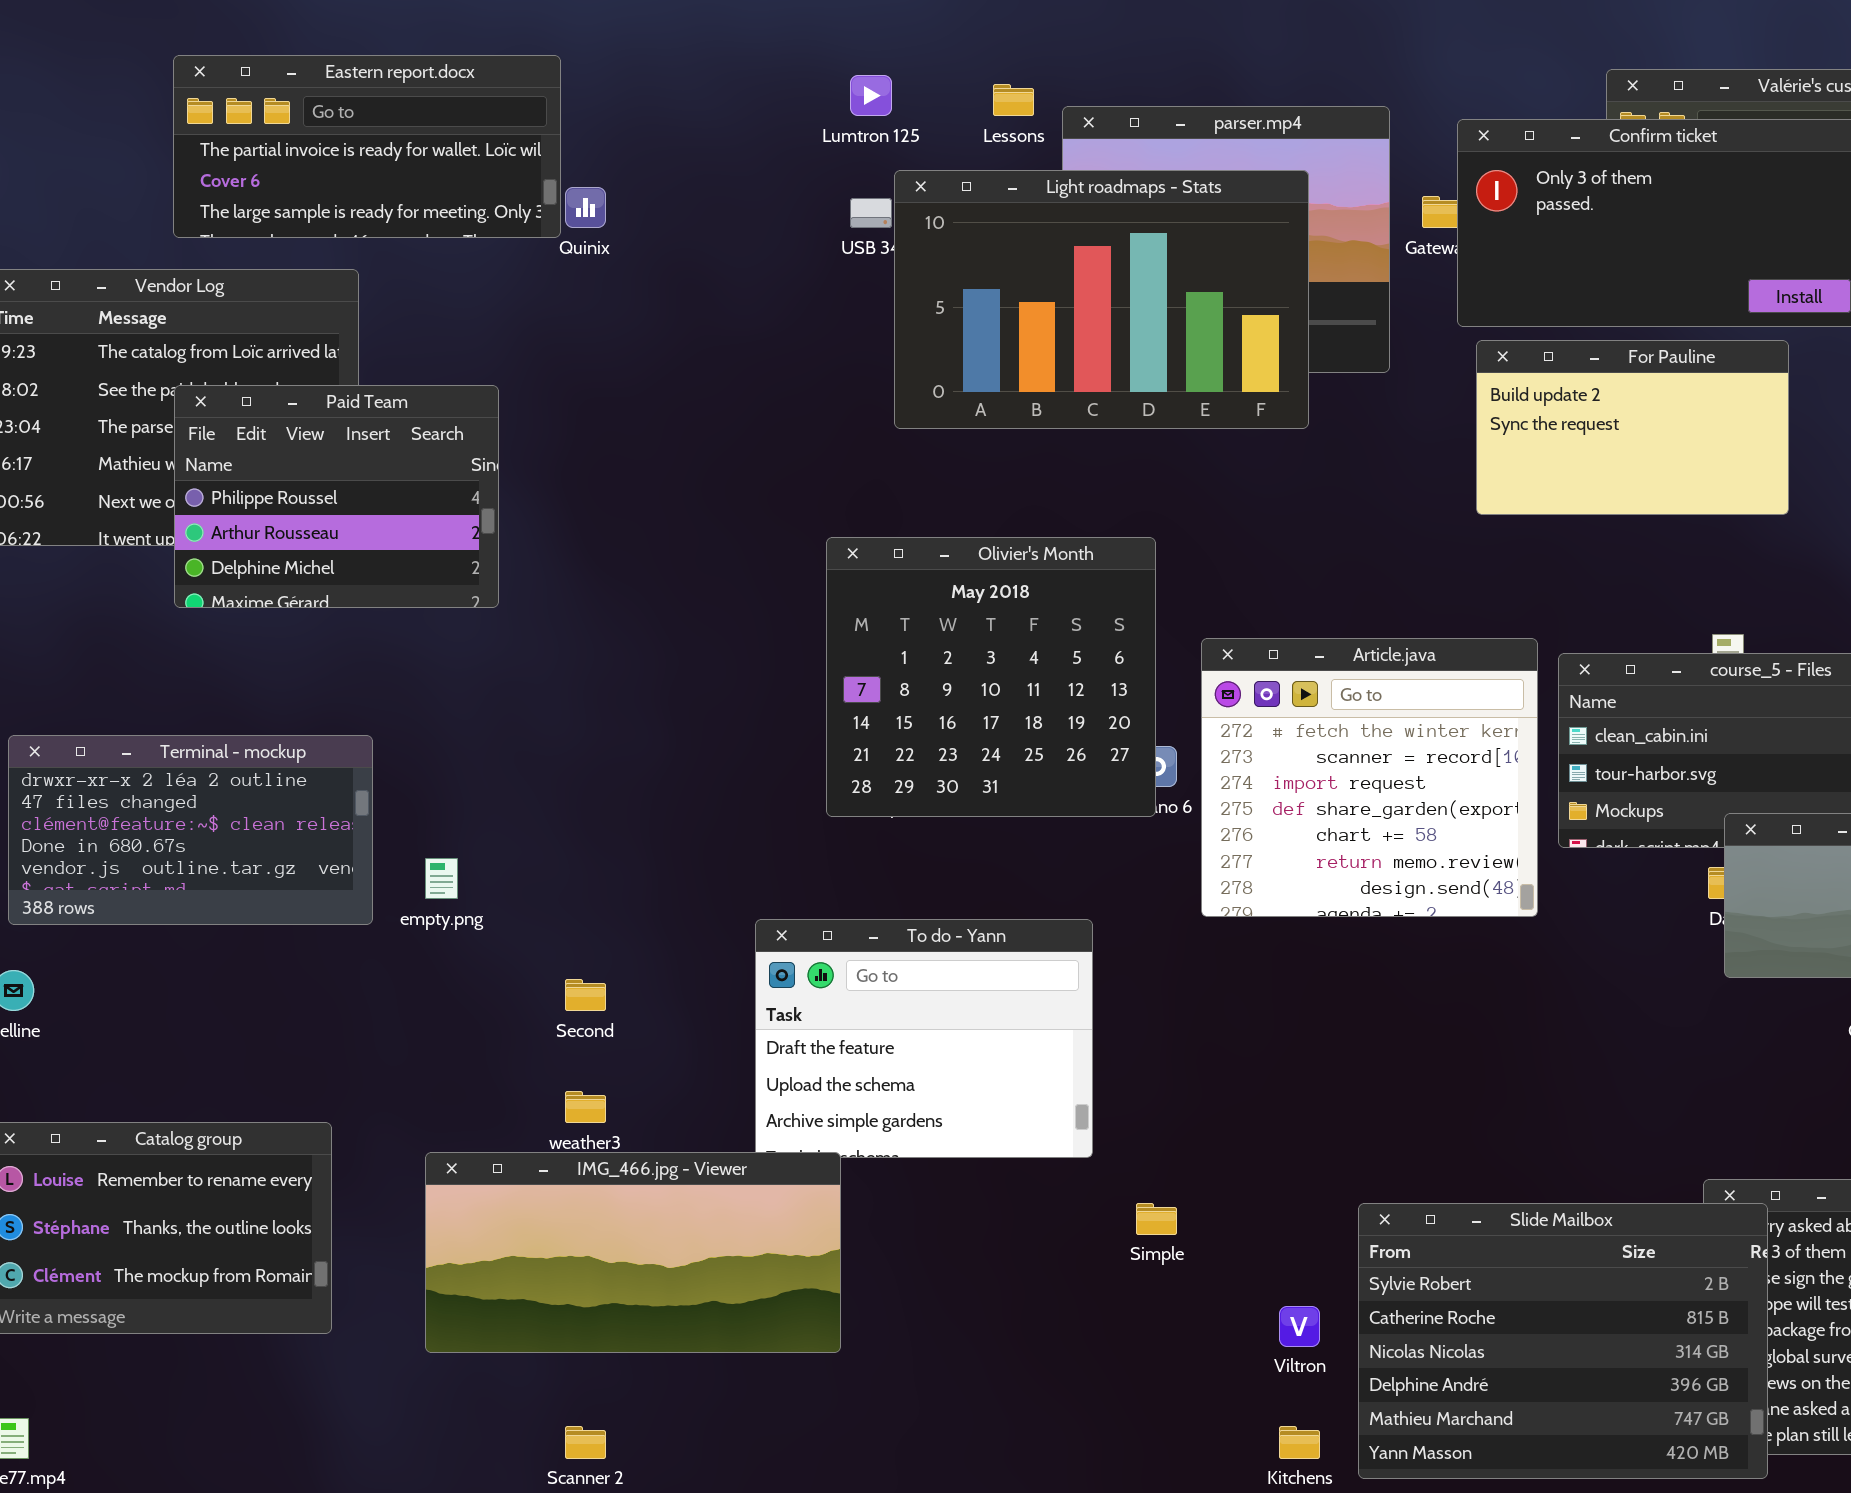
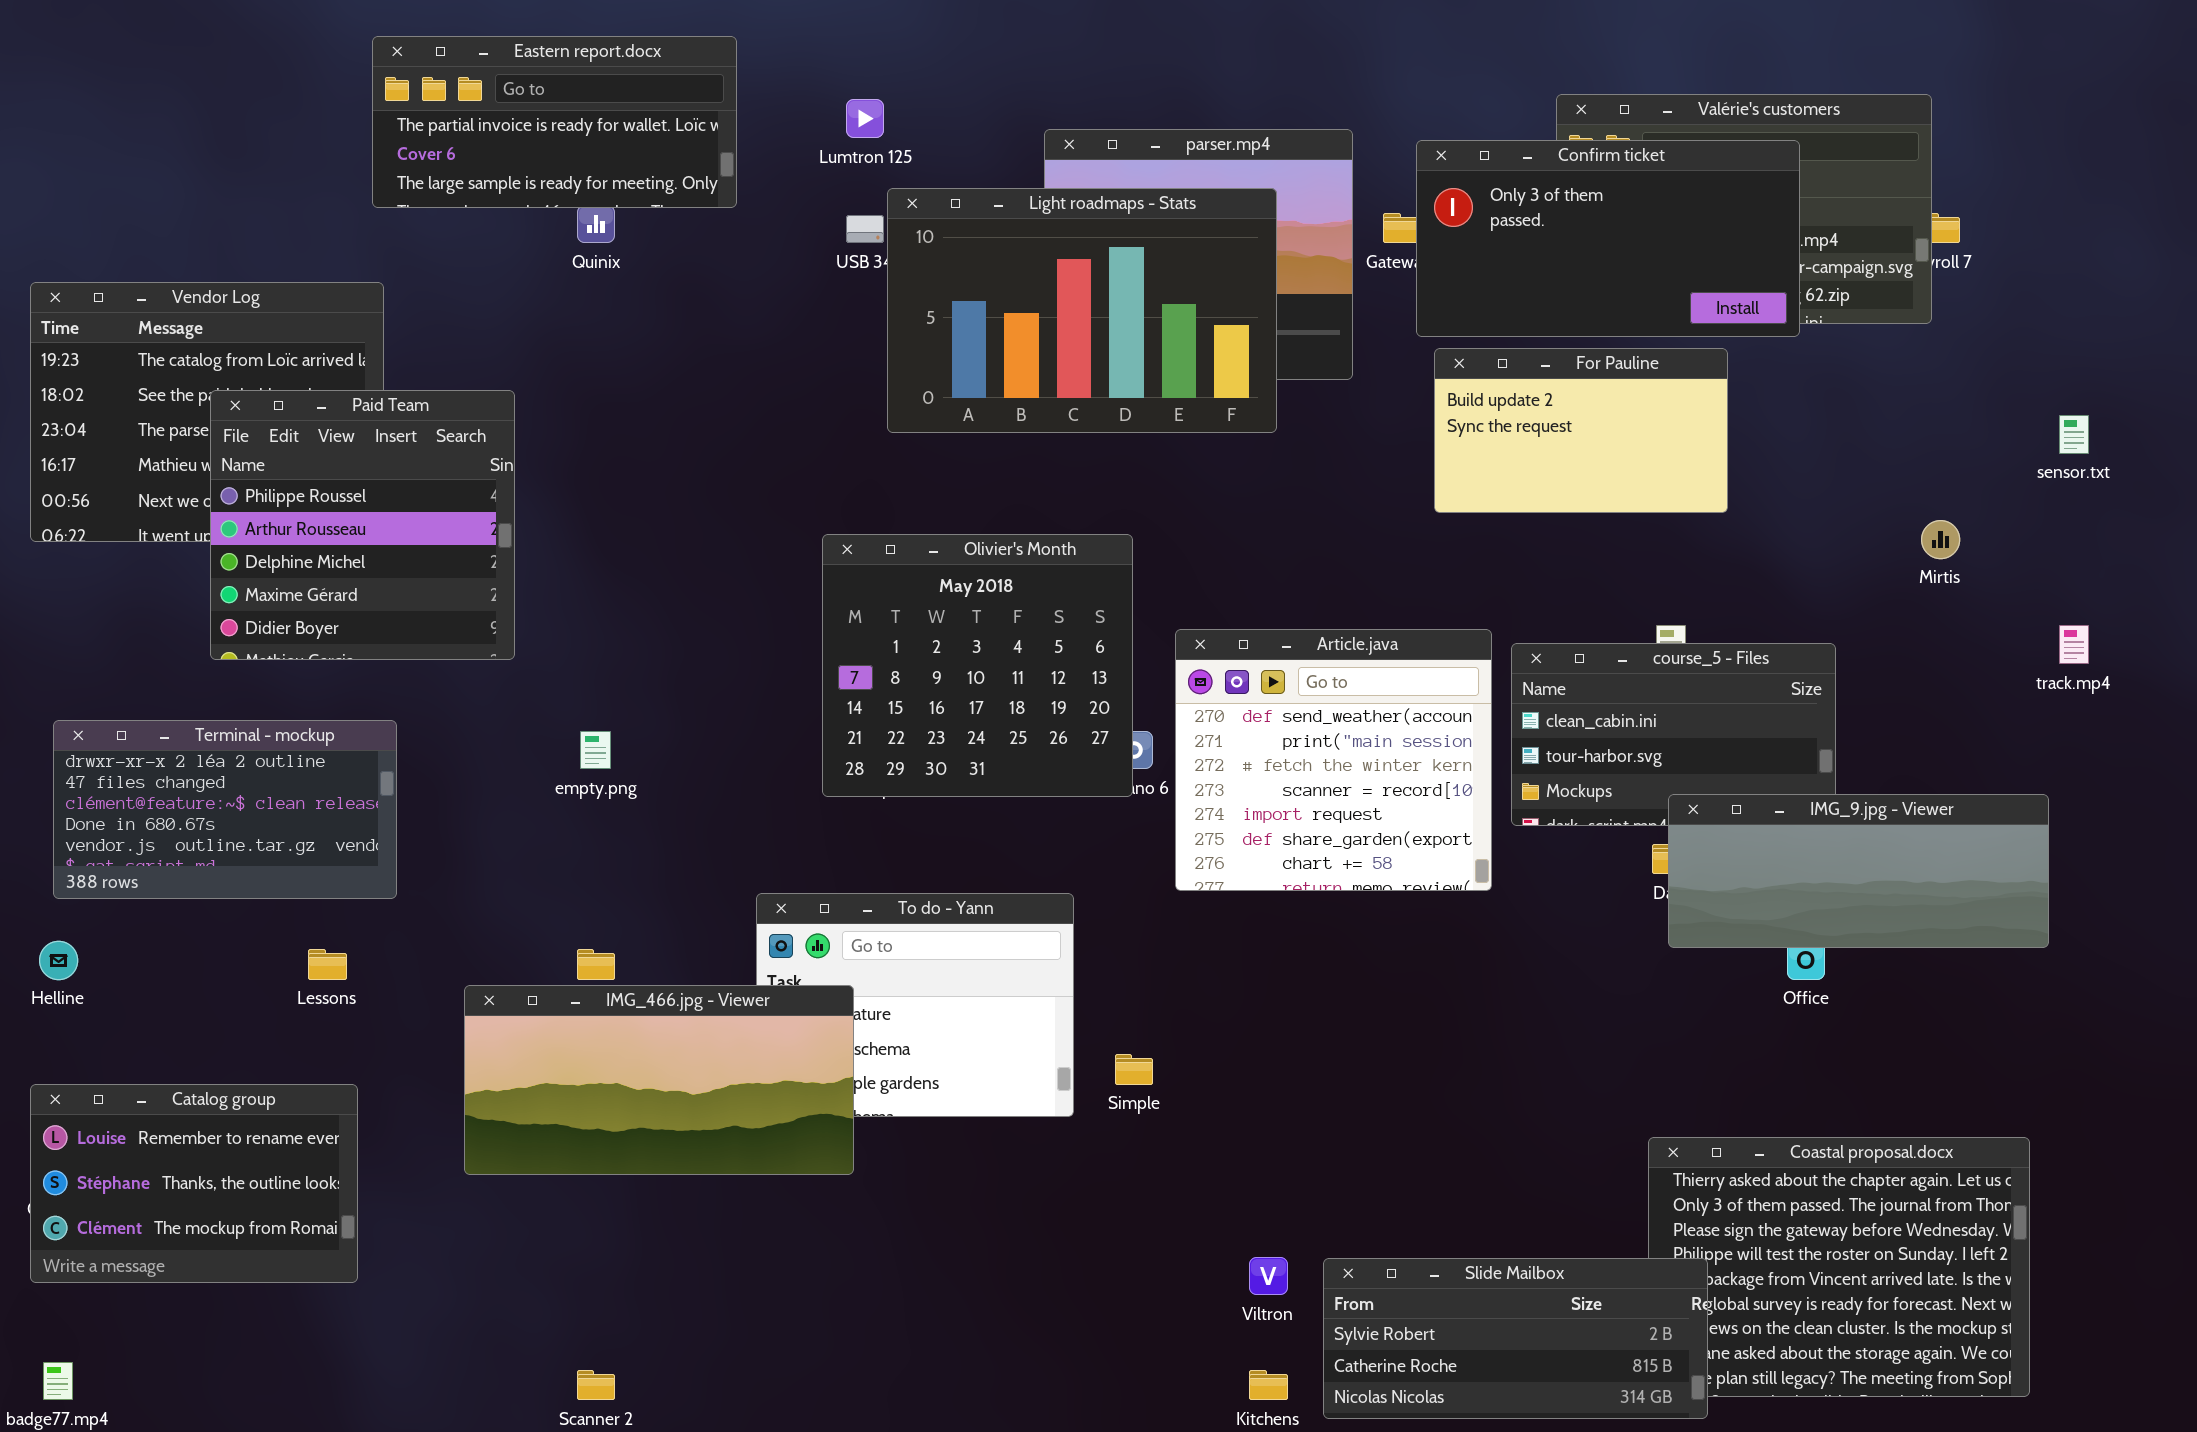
Eastern report.docx: [173,55,561,238] -> [372,36,737,208], moved
Lessons: [993,84,1034,116] -> [308,949,347,980], moved
Paid Team: [174,385,499,608] -> [210,390,515,660], resized
Article.java: [1201,638,1538,917] -> [1175,629,1492,891], scrolled up 2 rows
empty.png: [425,858,458,899] -> [580,731,611,769], moved
IMG_466.jpg - Viewer: [425,1152,841,1353] -> [464,985,854,1175], moved
Simple: [1136,1203,1177,1235] -> [1115,1054,1153,1085], moved
Slide Mailbox: [1358,1203,1768,1479] -> [1323,1258,1708,1419], resized

